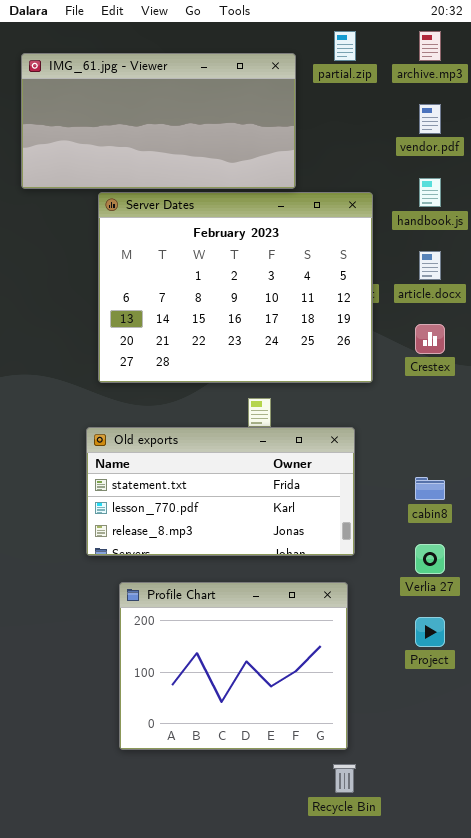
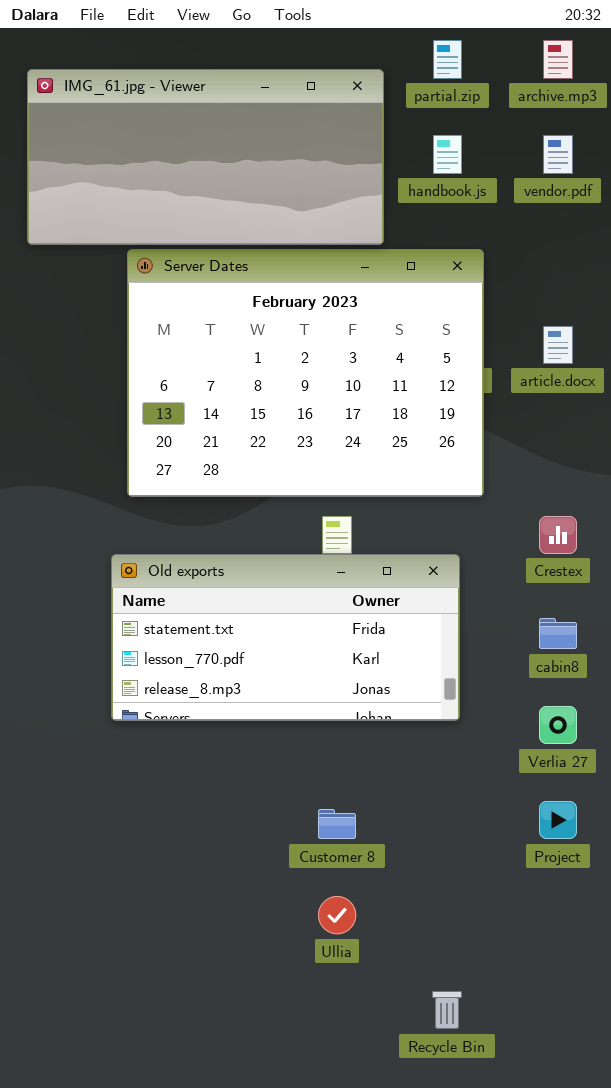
handbook.js: [419,178,441,207] -> [433,135,462,174], moved
Crestex: [415,324,445,354] -> [539,516,577,554], moved
Profile Chart: [119,582,348,750] -> none, closed

